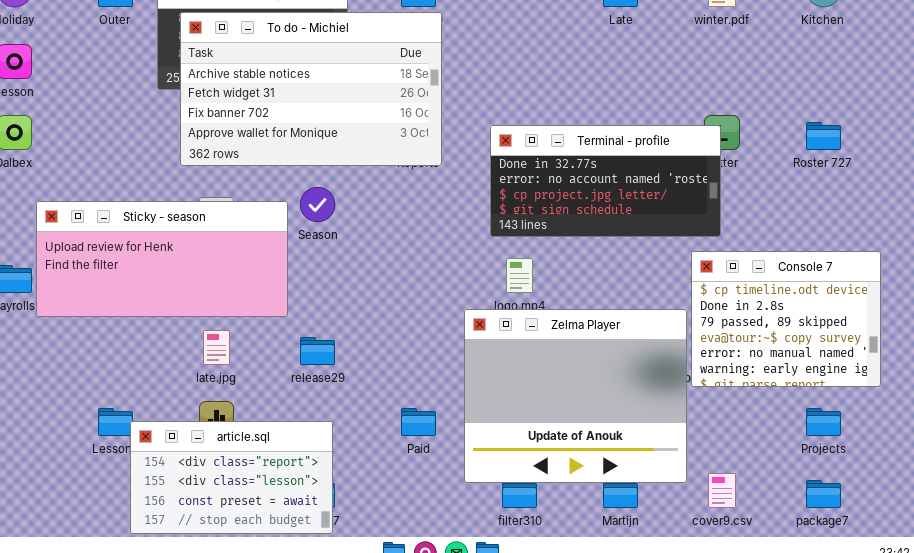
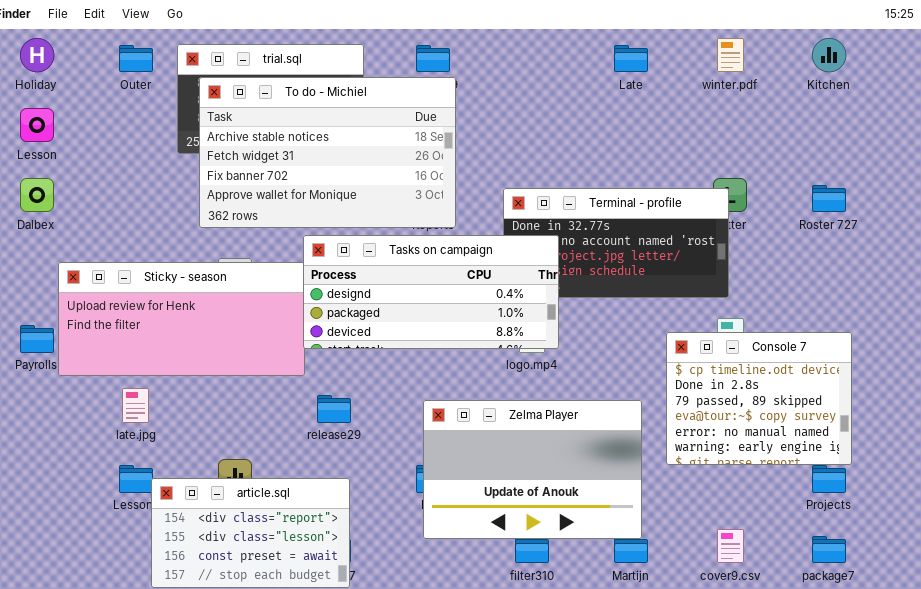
Tasks on campaign: none -> [303,235,559,349], opened
Console 7: [691,251,881,387] -> [666,332,852,465], moved
Zelma Player: [464,309,687,483] -> [423,400,642,539], moved, resized
late.jpg: [203,330,230,365] -> [122,388,149,423], moved

